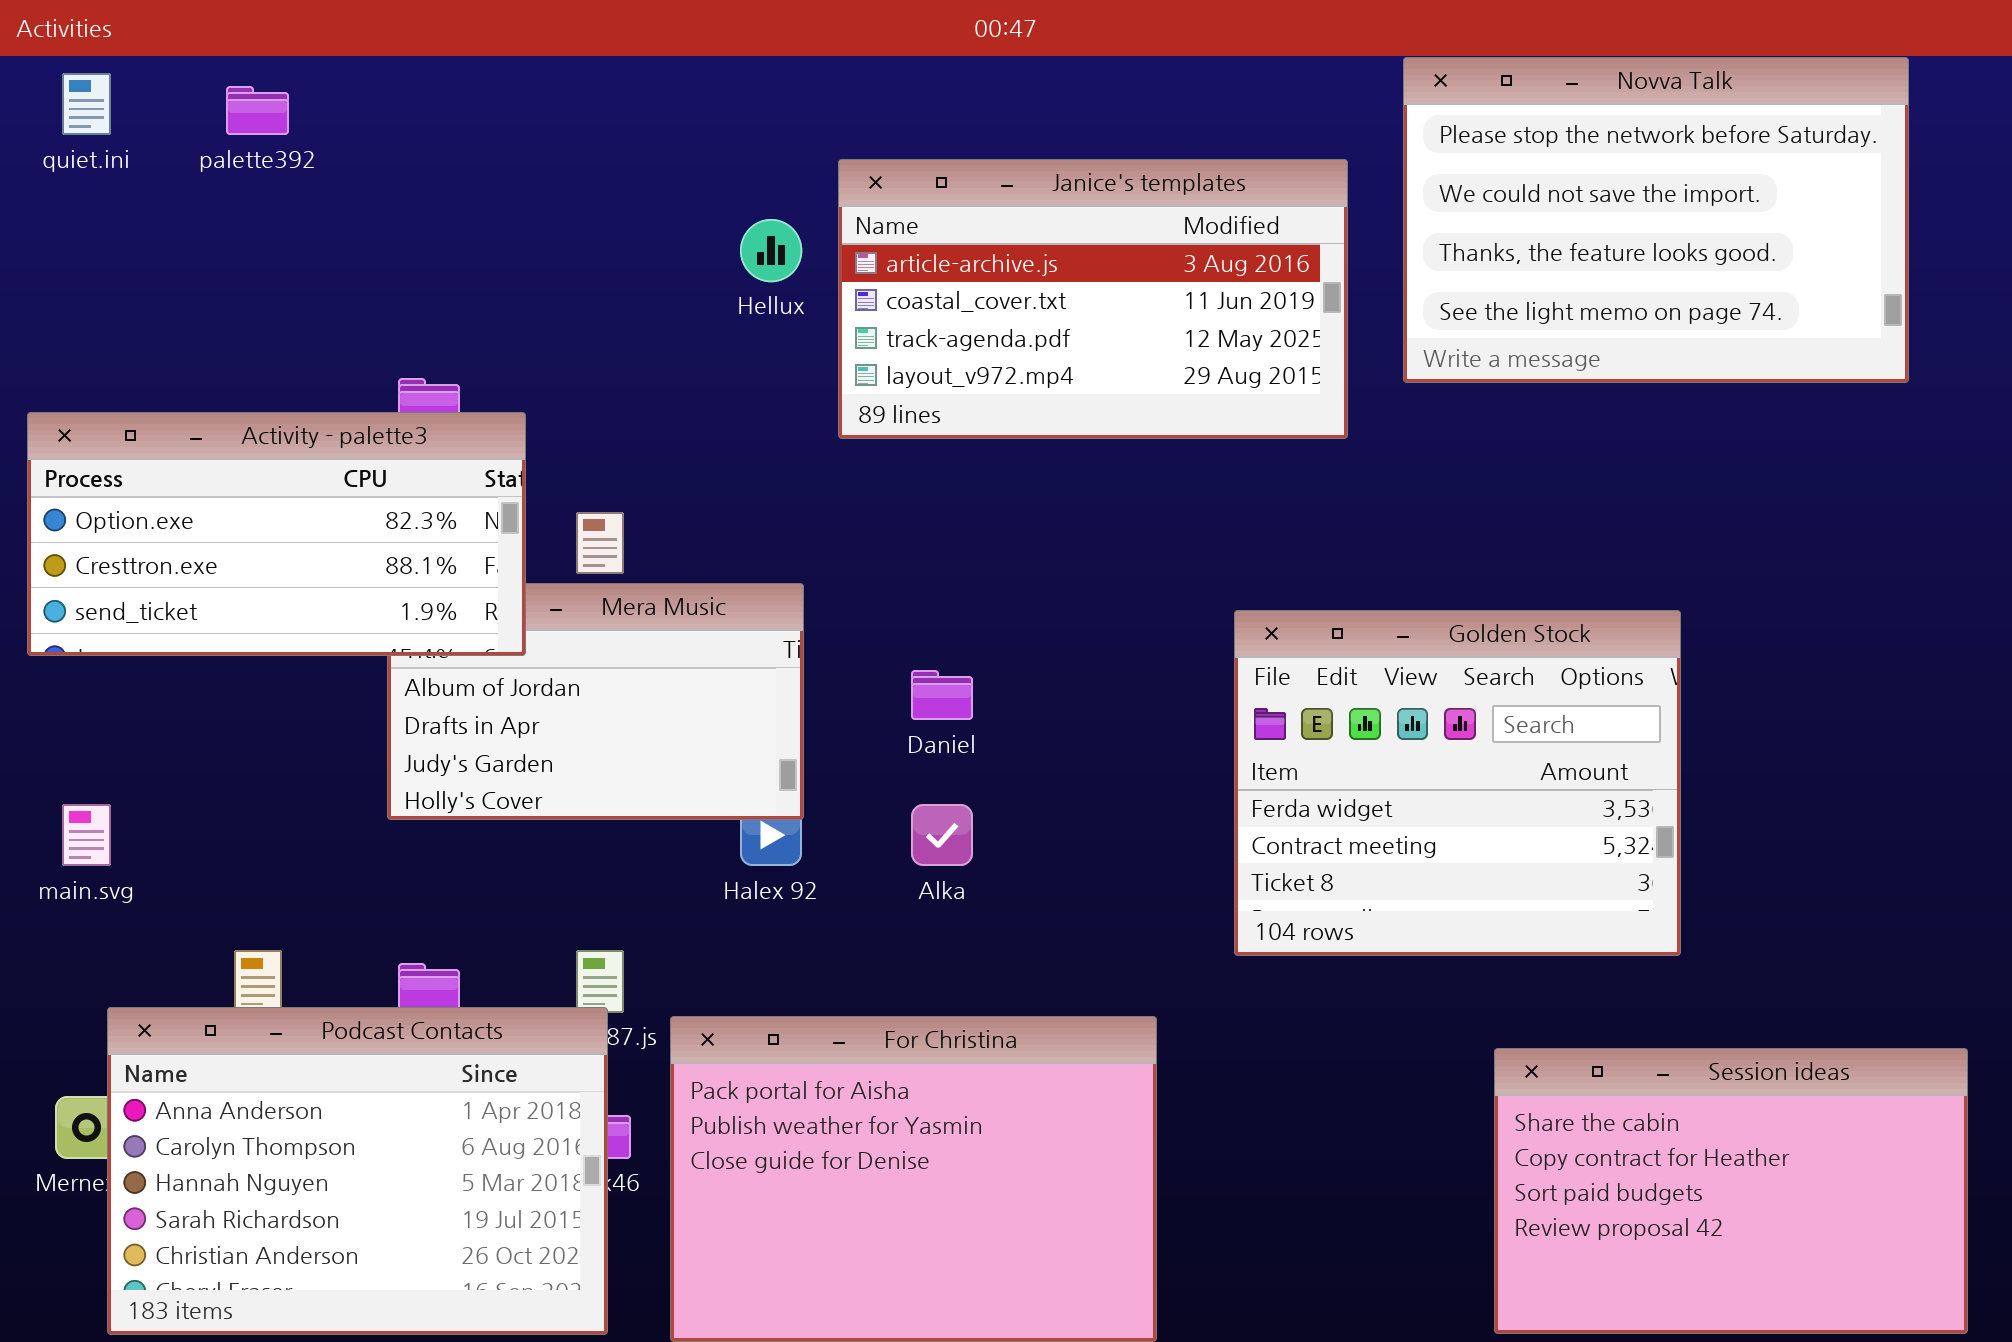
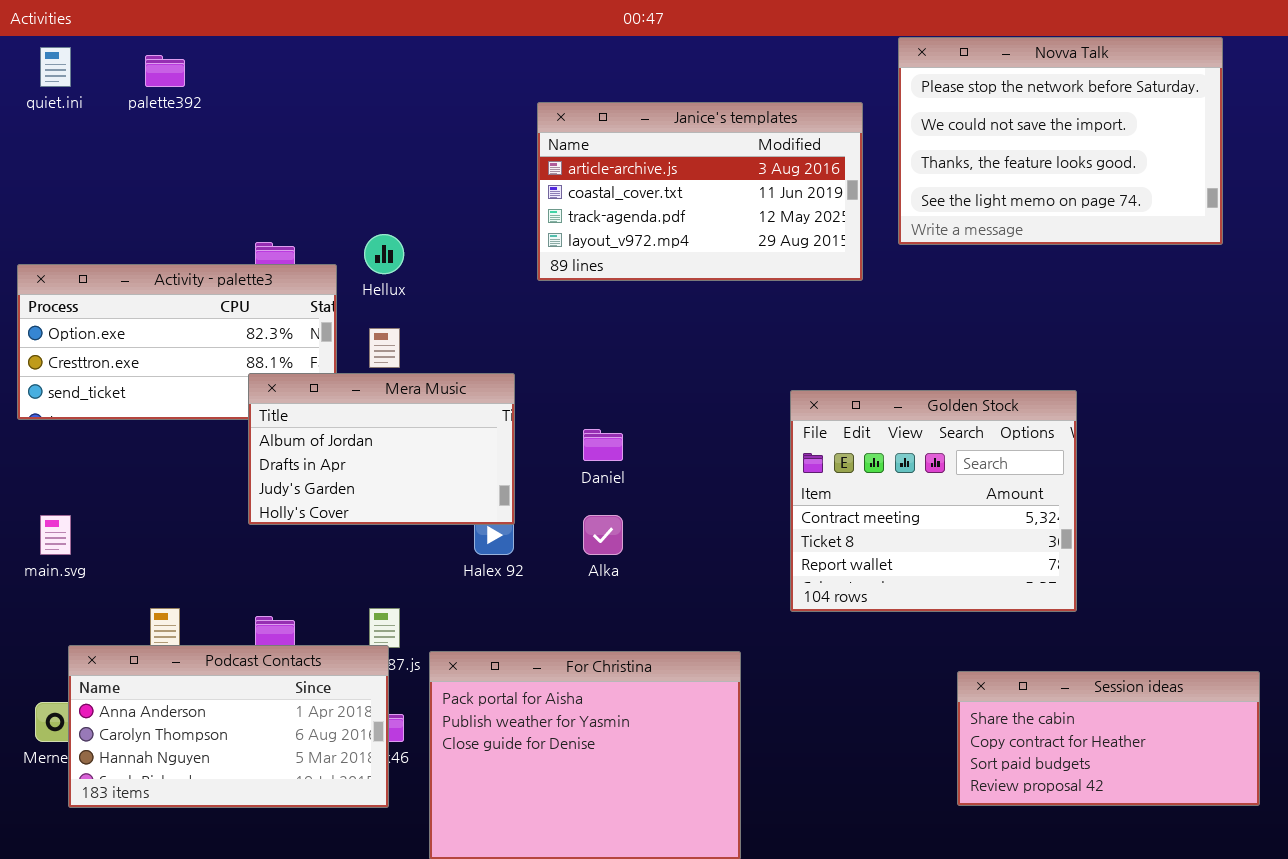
Hellux: [740,219,802,282] -> [364,234,404,274], moved
Mera Music: [387,583,804,820] -> [248,373,515,525], raised
Golden Stock: [1234,610,1681,956] -> [790,390,1077,612], scrolled down 1 row
Podcast Contacts: [107,1007,608,1335] -> [68,645,389,808], resized
Session ideas: [1494,1048,1968,1334] -> [957,671,1260,806], resized

